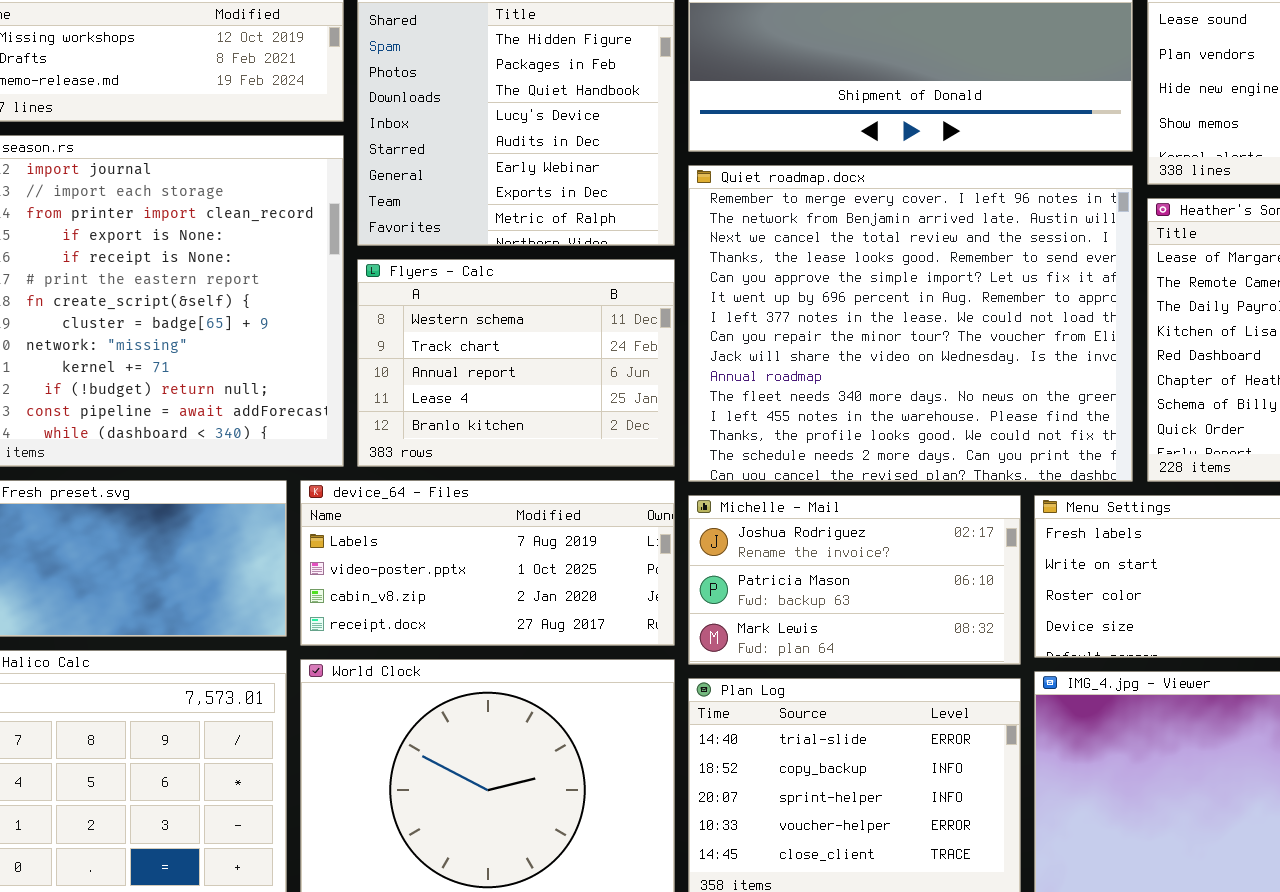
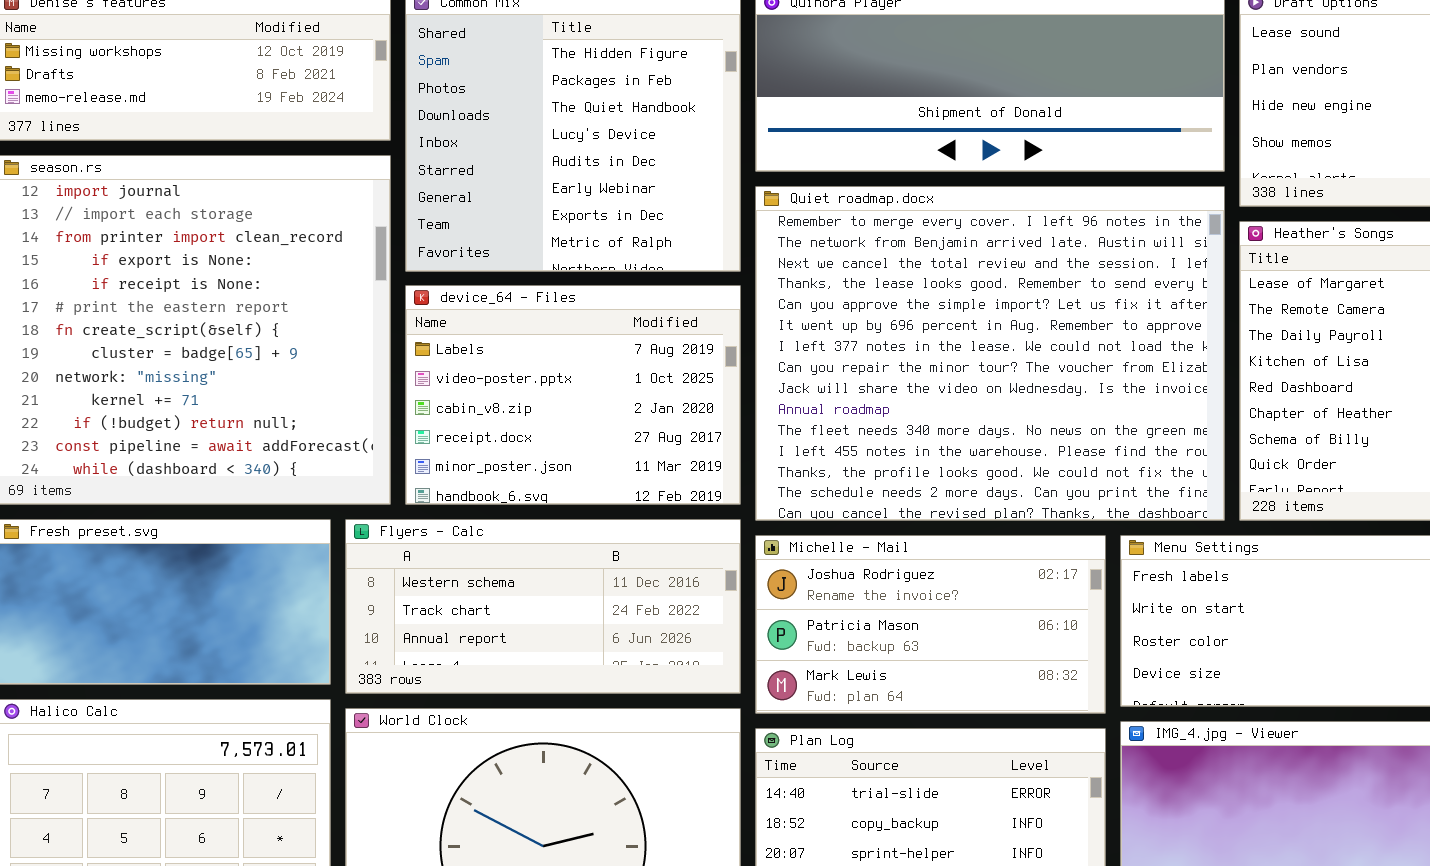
Flyers - Calc: [357,259,675,467] -> [345,519,741,694], moved, resized
device_64 - Files: [300,480,675,646] -> [405,285,741,505], moved, resized

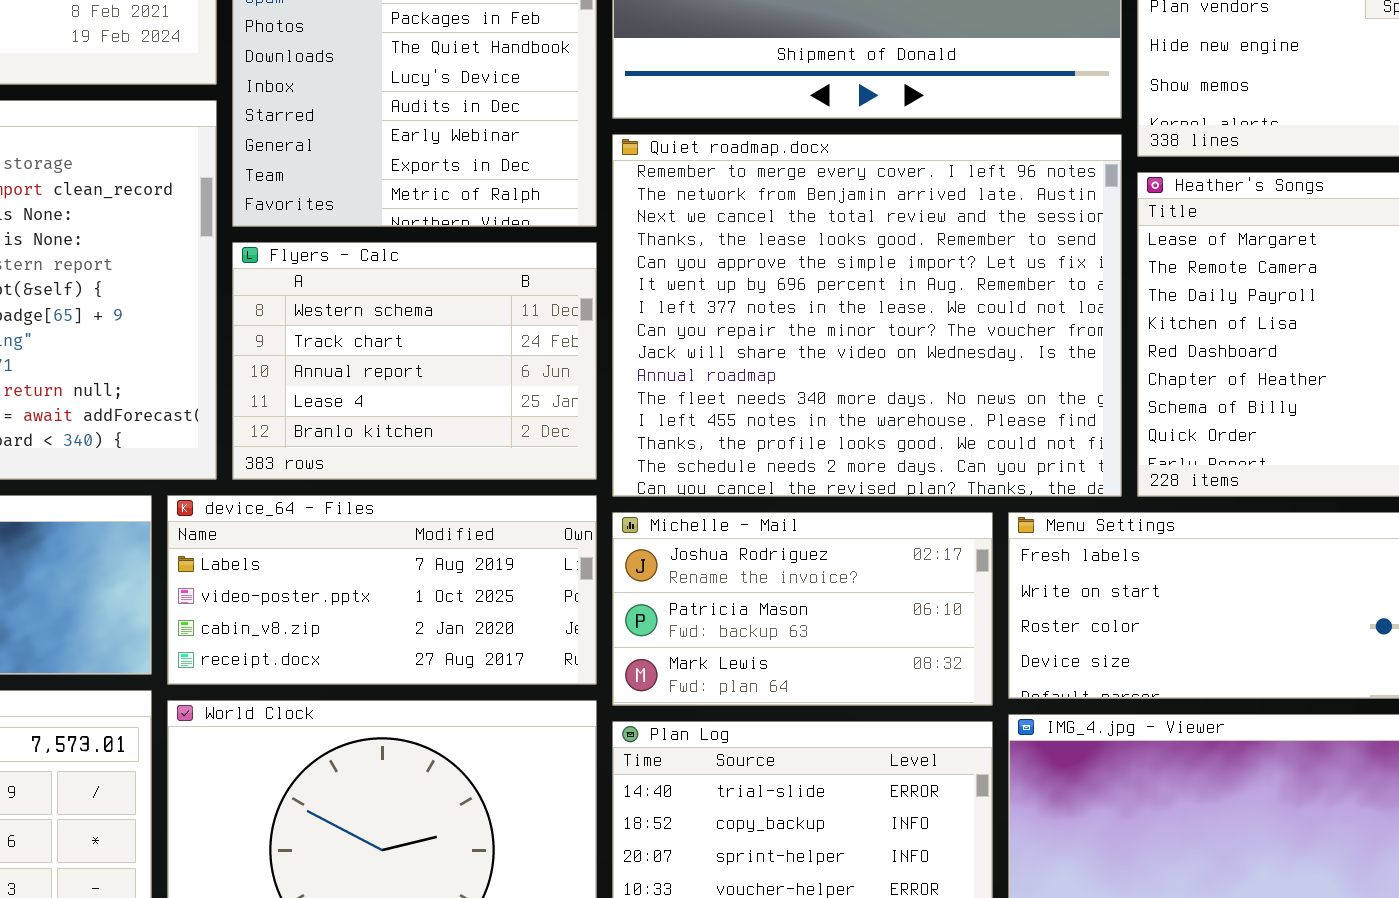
device_64 - Files: [405,285,741,505] -> [167,495,597,685], moved, resized
Flyers - Calc: [345,519,741,694] -> [232,242,597,480], moved, resized

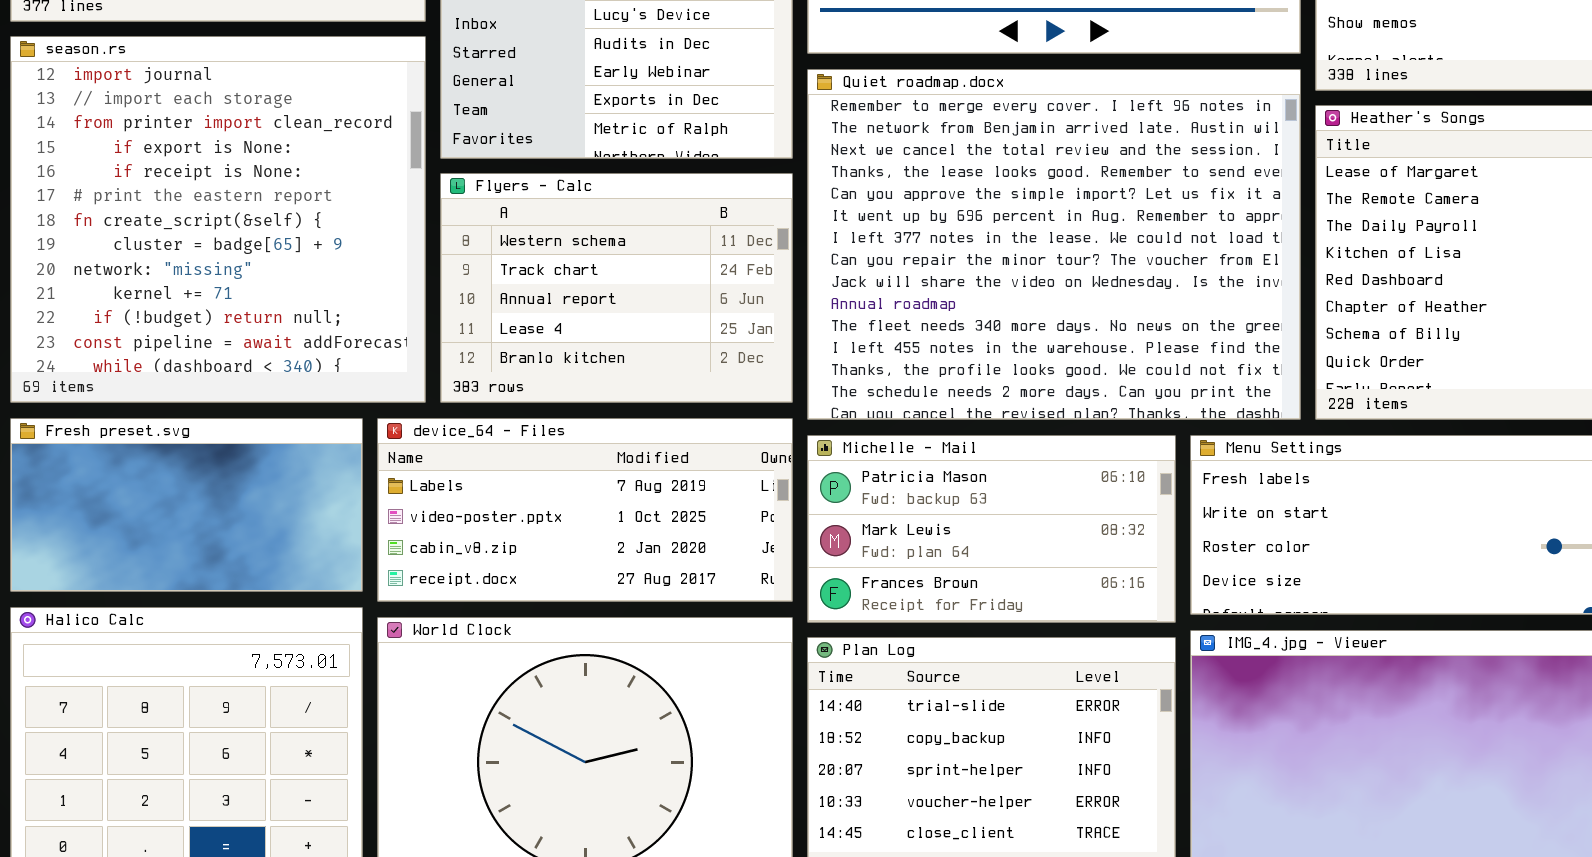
Michelle - Mail: [612,512,993,706] -> [807,435,1176,623], scrolled down 1 row

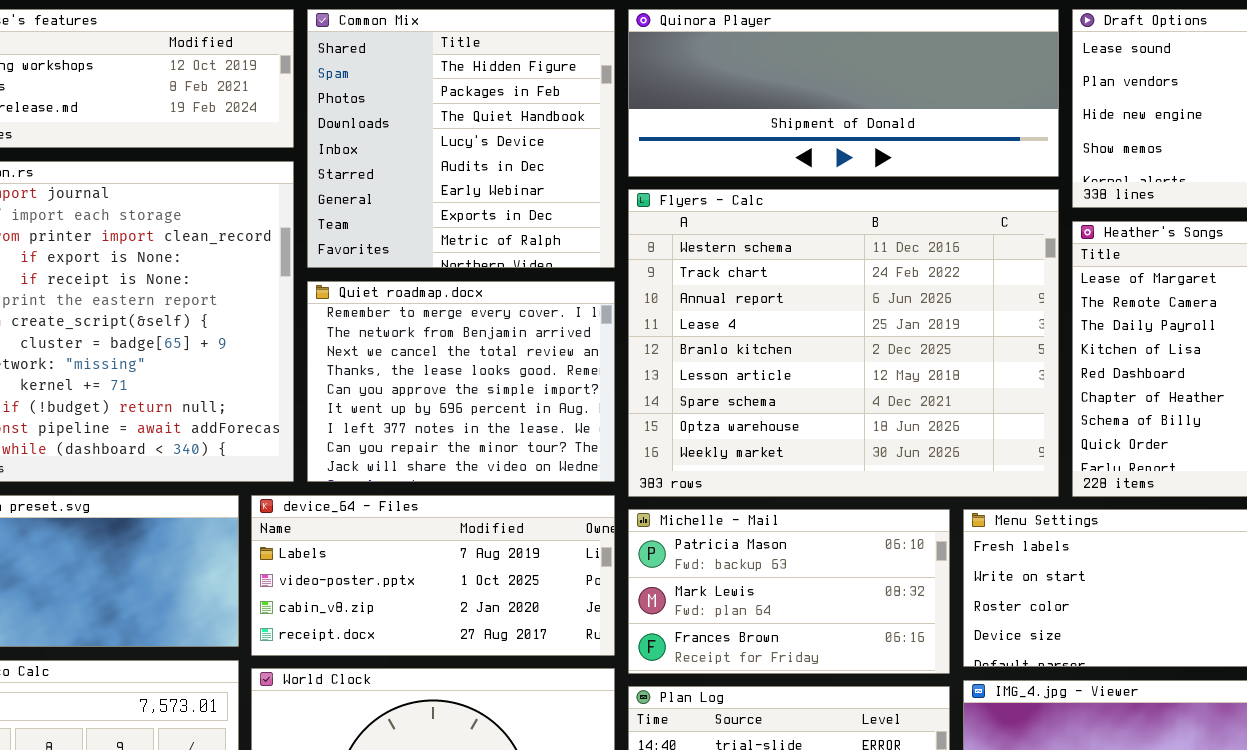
Quiet roadmap.docx: [807,69,1301,420] -> [307,281,615,482], moved, resized
Flyers - Calc: [440,173,793,403] -> [628,189,1059,497], moved, resized

